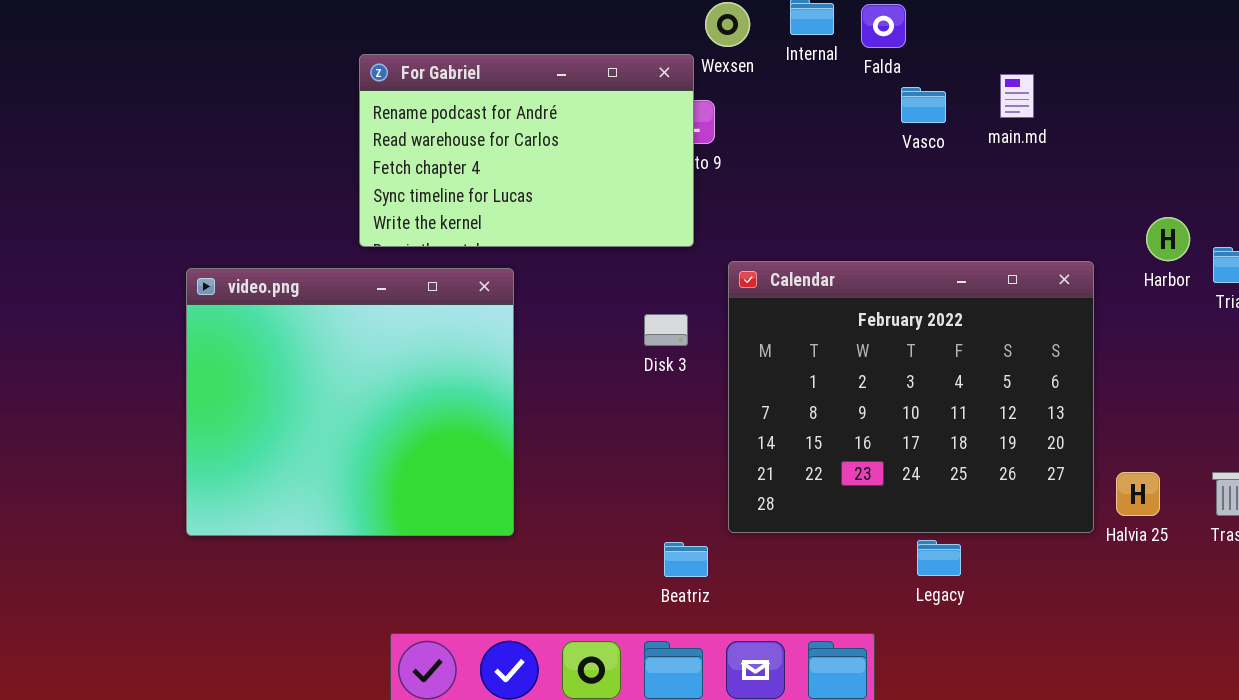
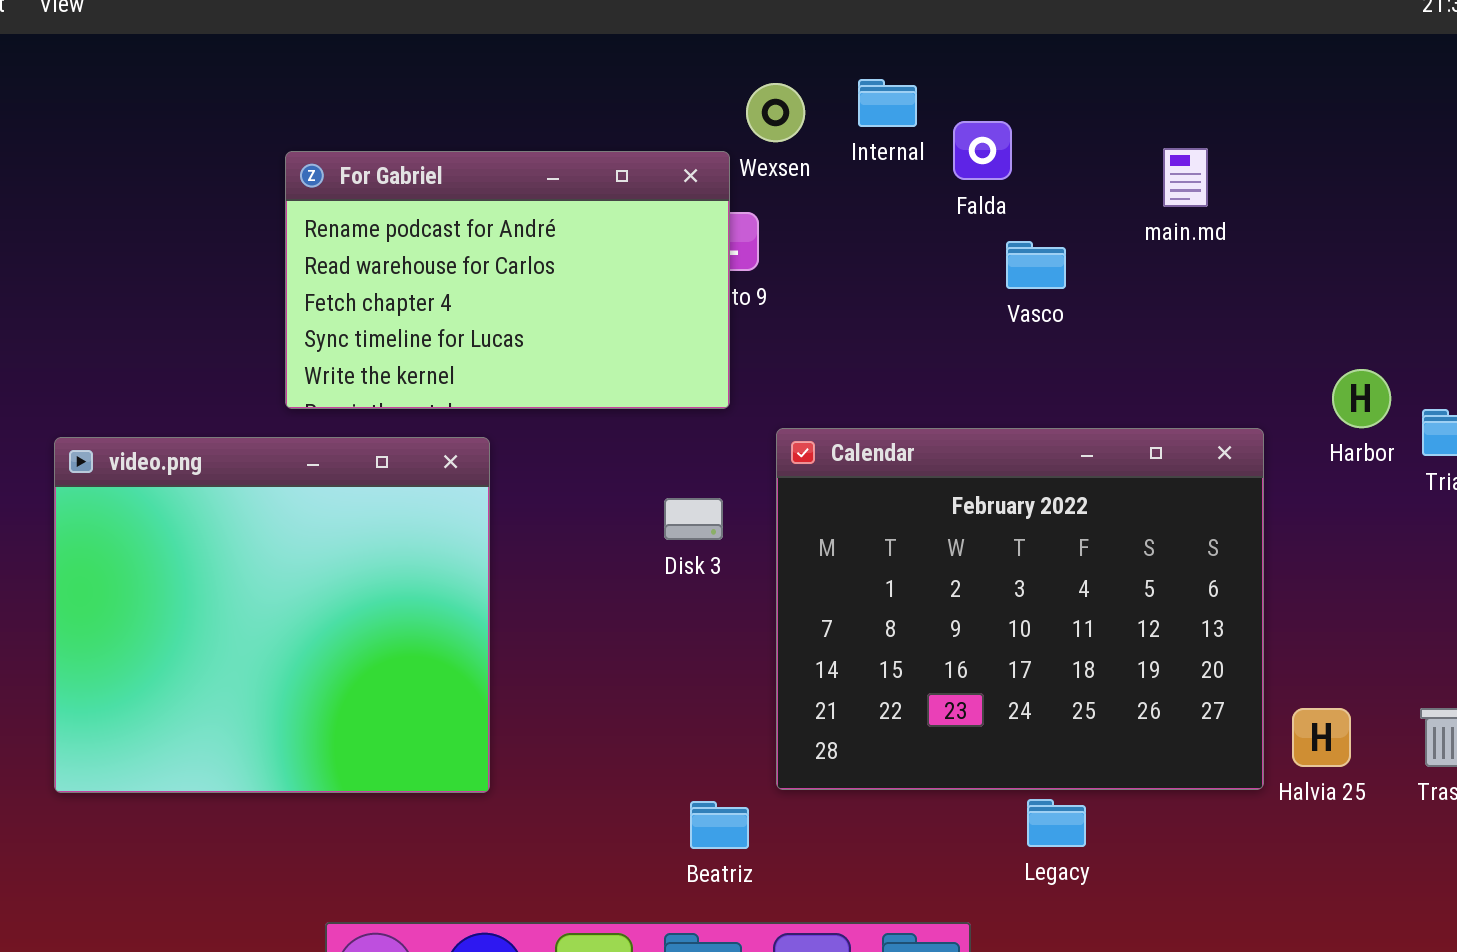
Falda: [861,4,906,48] -> [953,121,1012,180], moved
main.md: [1000,74,1034,118] -> [1163,148,1208,207], moved
Vasco: [901,87,946,123] -> [1006,241,1066,289], moved

